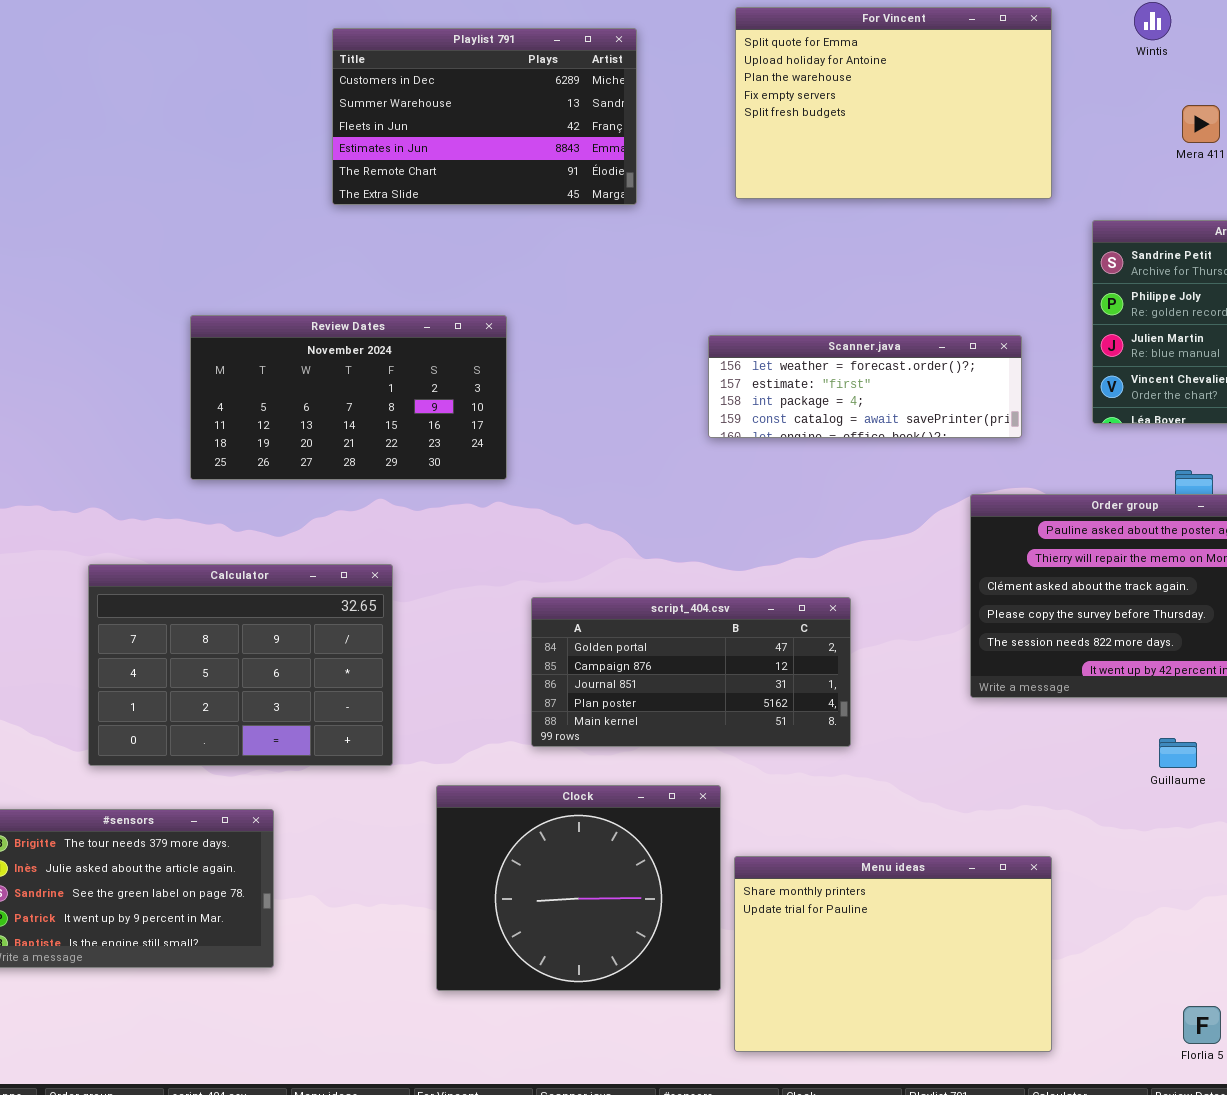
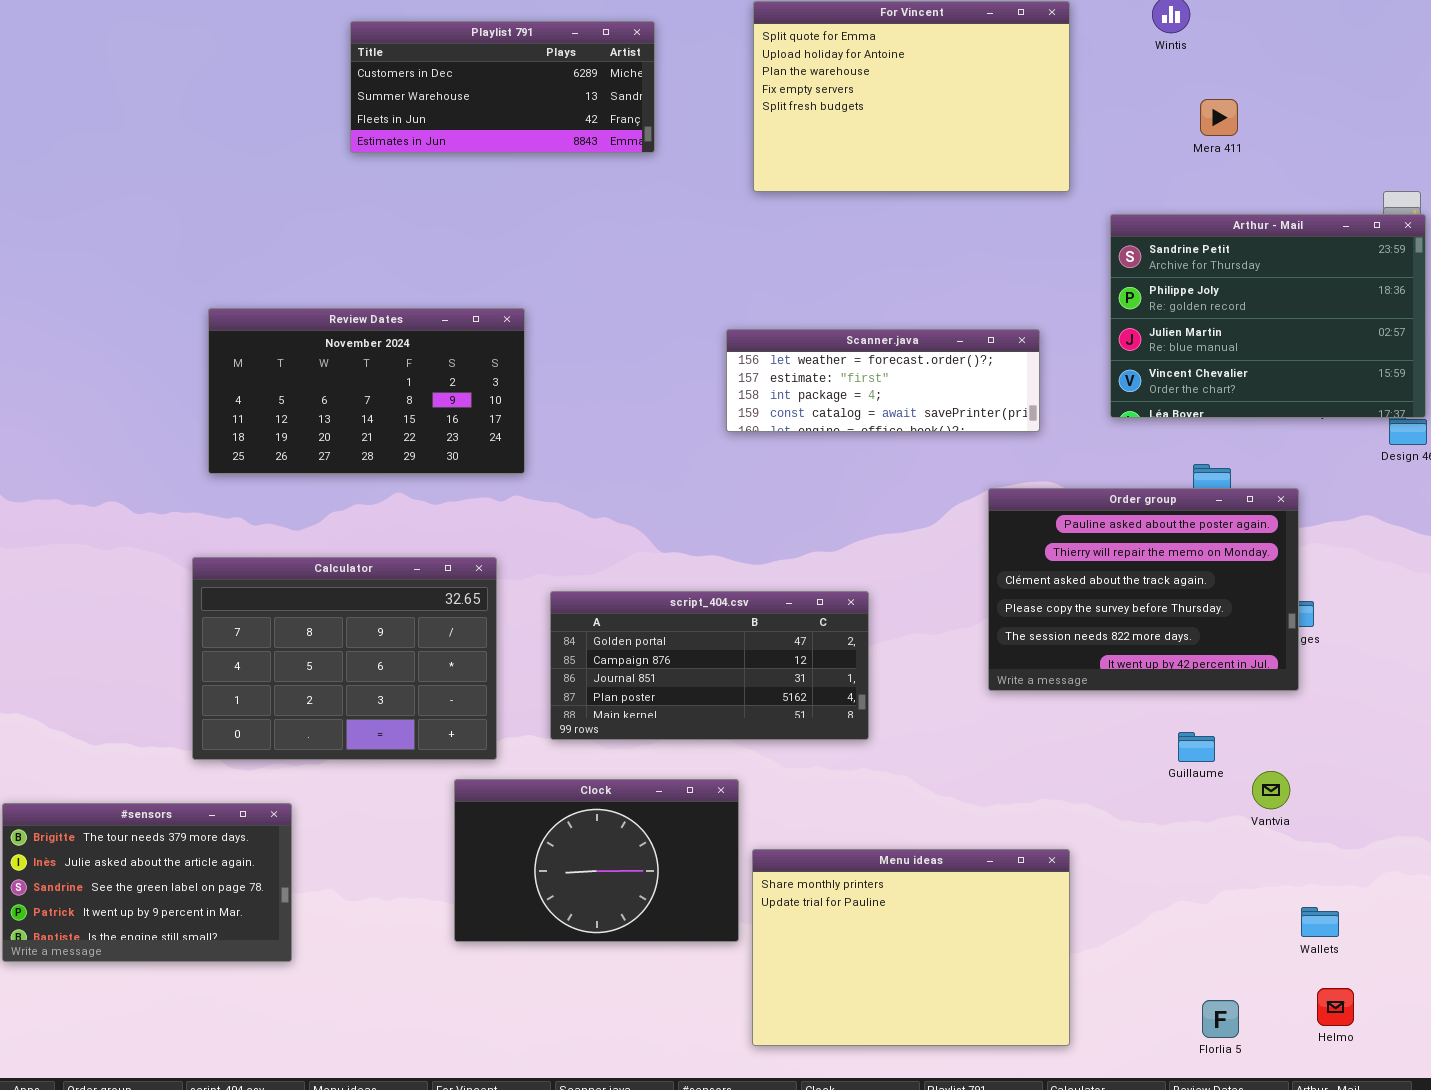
Playlist 791: [332,28,637,205] -> [350,21,655,153], resized
Calculator: [88,564,393,766] -> [192,557,497,760], moved
Clock: [436,785,721,991] -> [454,779,739,942], resized

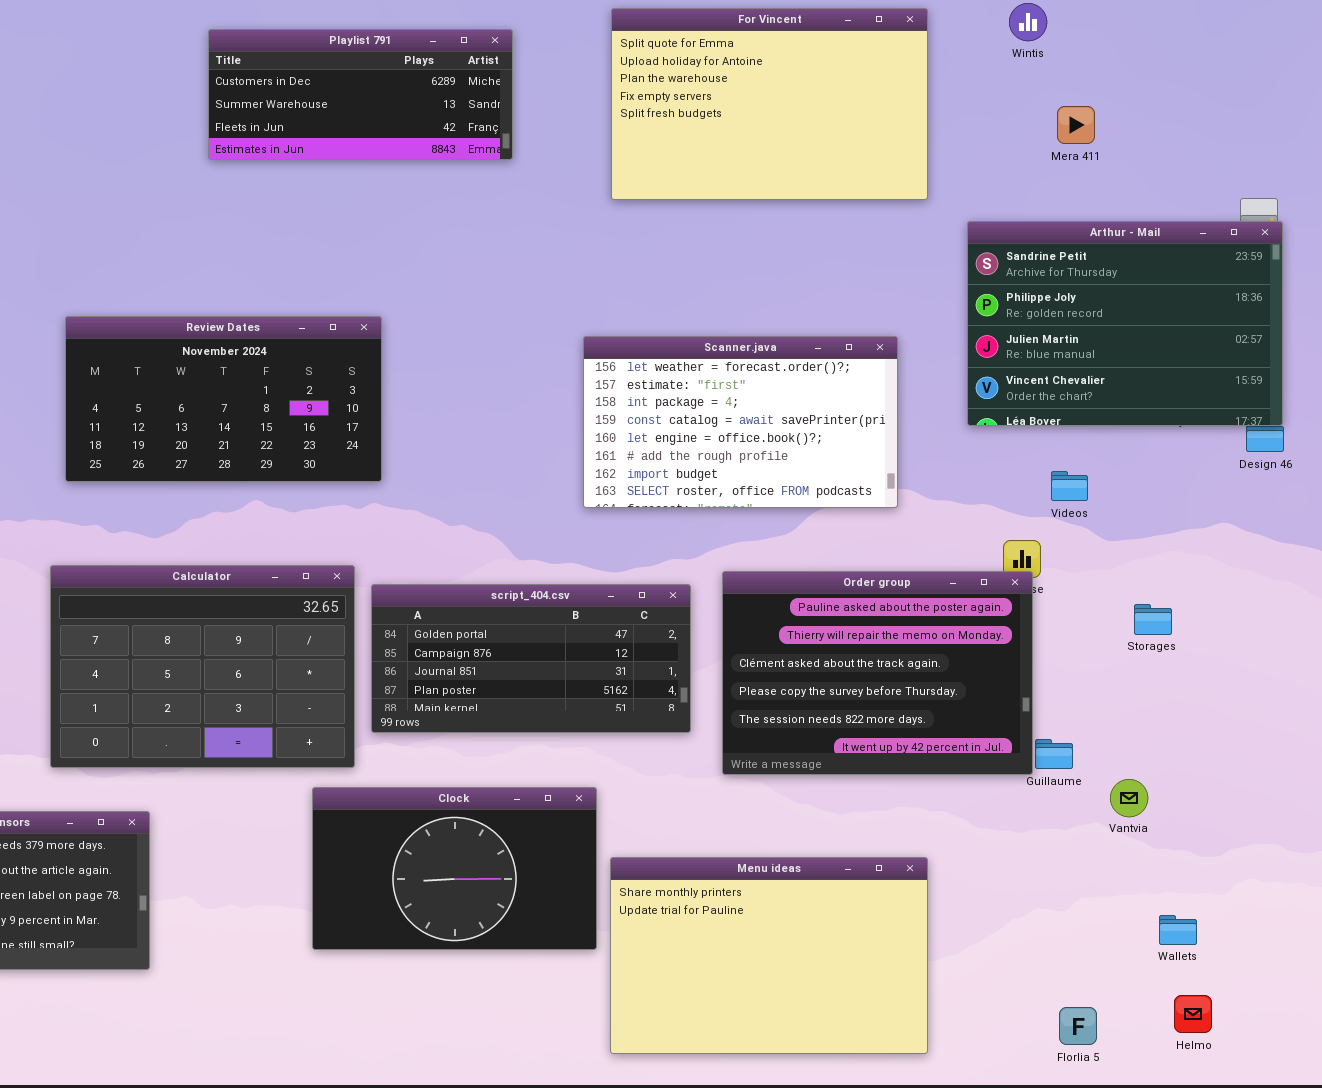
Scanner.java: [726,329,1040,432] -> [583,336,898,508], resized
Order group: [988,488,1299,691] -> [722,571,1033,775], moved
script_404.csv: [550,591,869,740] -> [371,584,691,733], moved

